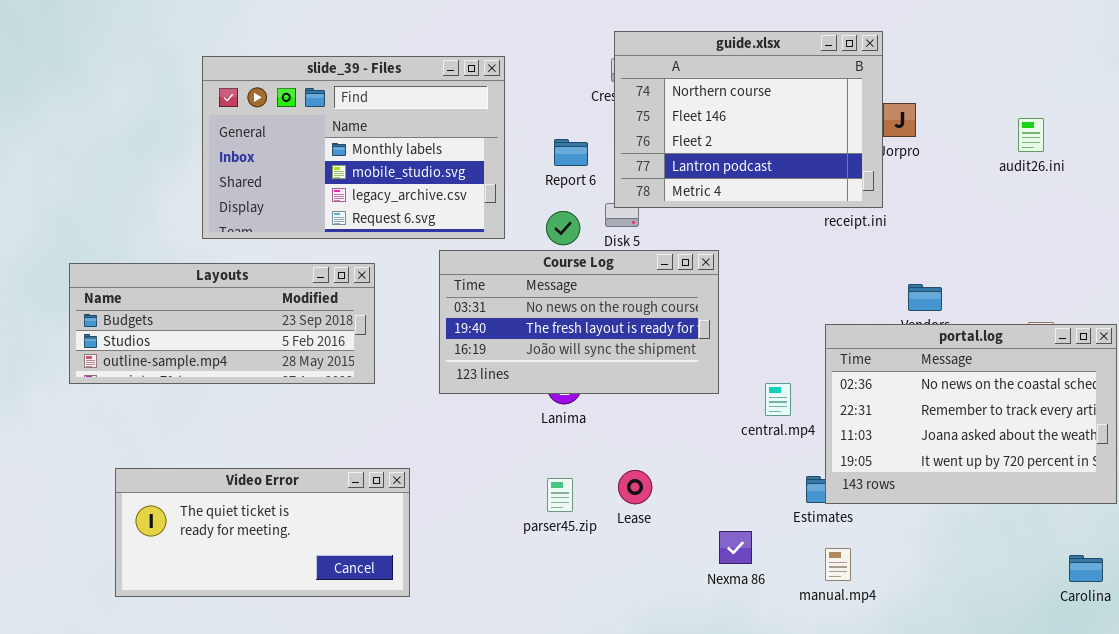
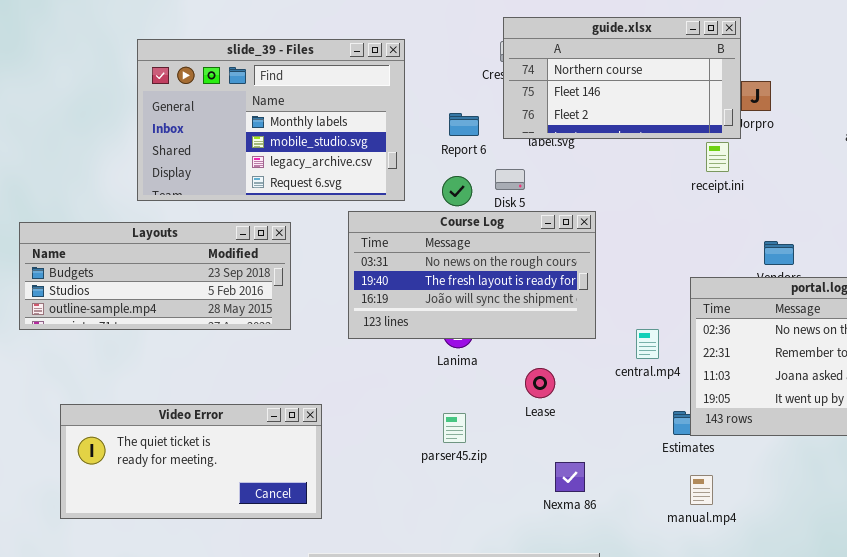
guide.xlsx: [614,31,883,208] -> [503,17,741,139], resized
Lease: [618,470,652,504] -> [525,368,555,398], moved
Nexma 86: [719,531,752,564] -> [555,462,585,492], moved

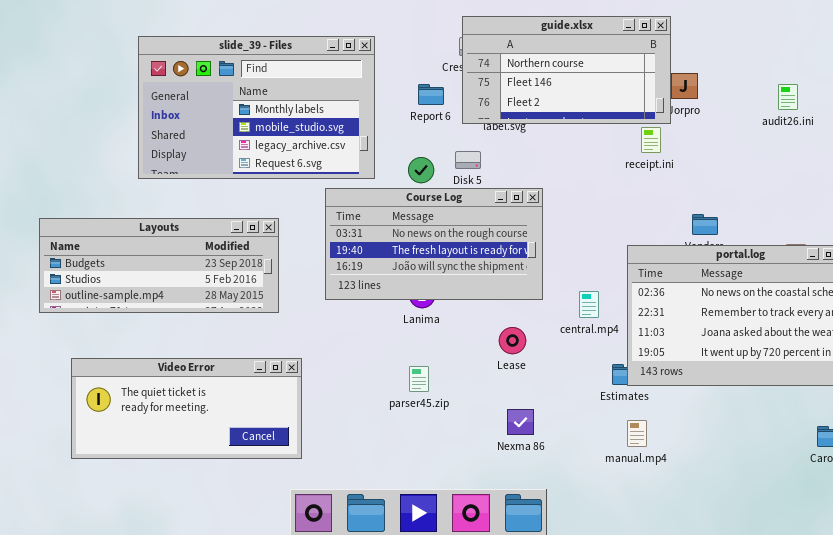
Report 6: [449,113,479,136] -> [418,84,444,105], moved
Layouts: [19,222,291,330] -> [39,218,279,313], moved
Lease: [525,368,555,398] -> [499,327,526,354], moved

